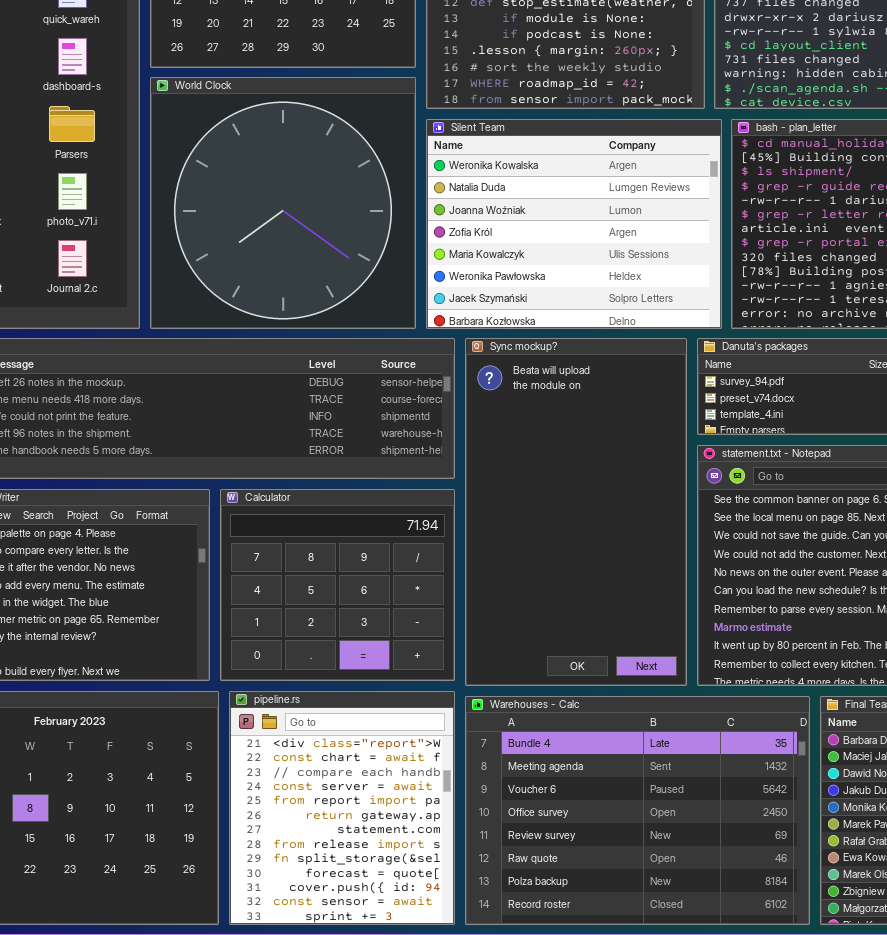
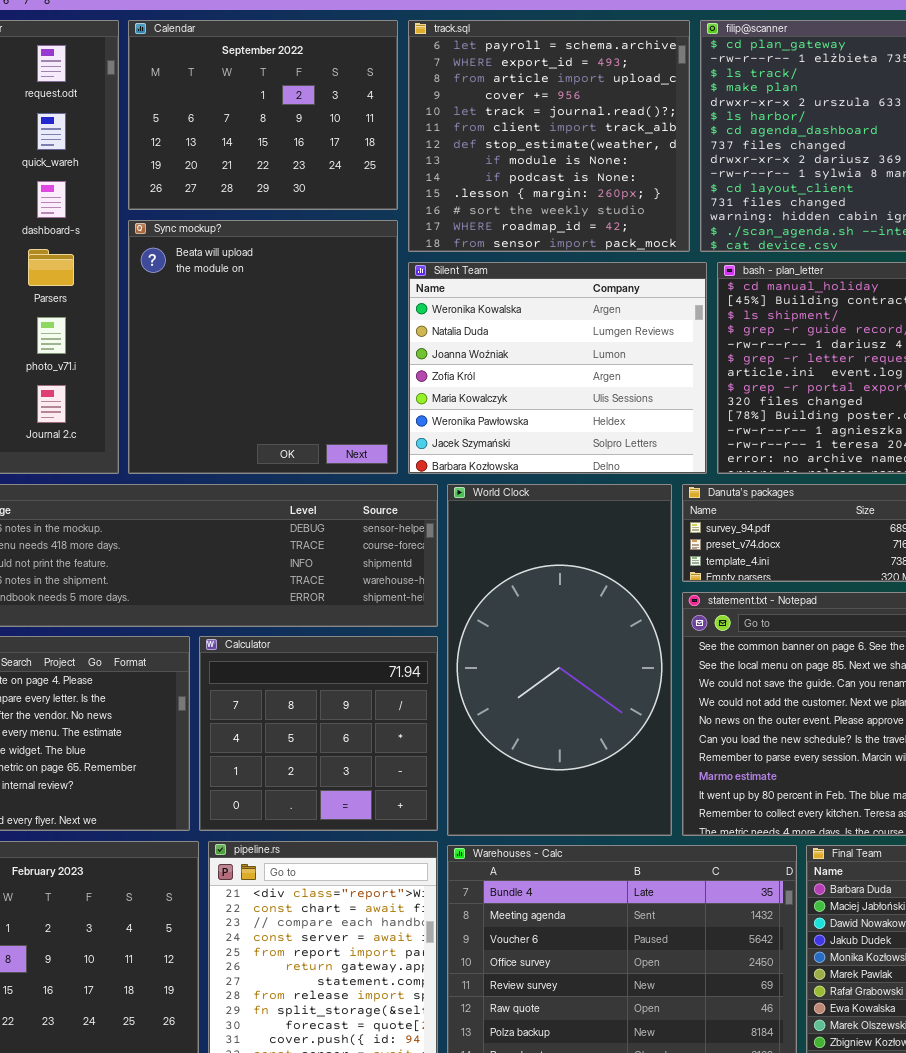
World Clock: [150,77,416,329] -> [447,484,672,836], moved, resized
Sync mockup?: [465,338,687,686] -> [128,220,398,474], moved, resized

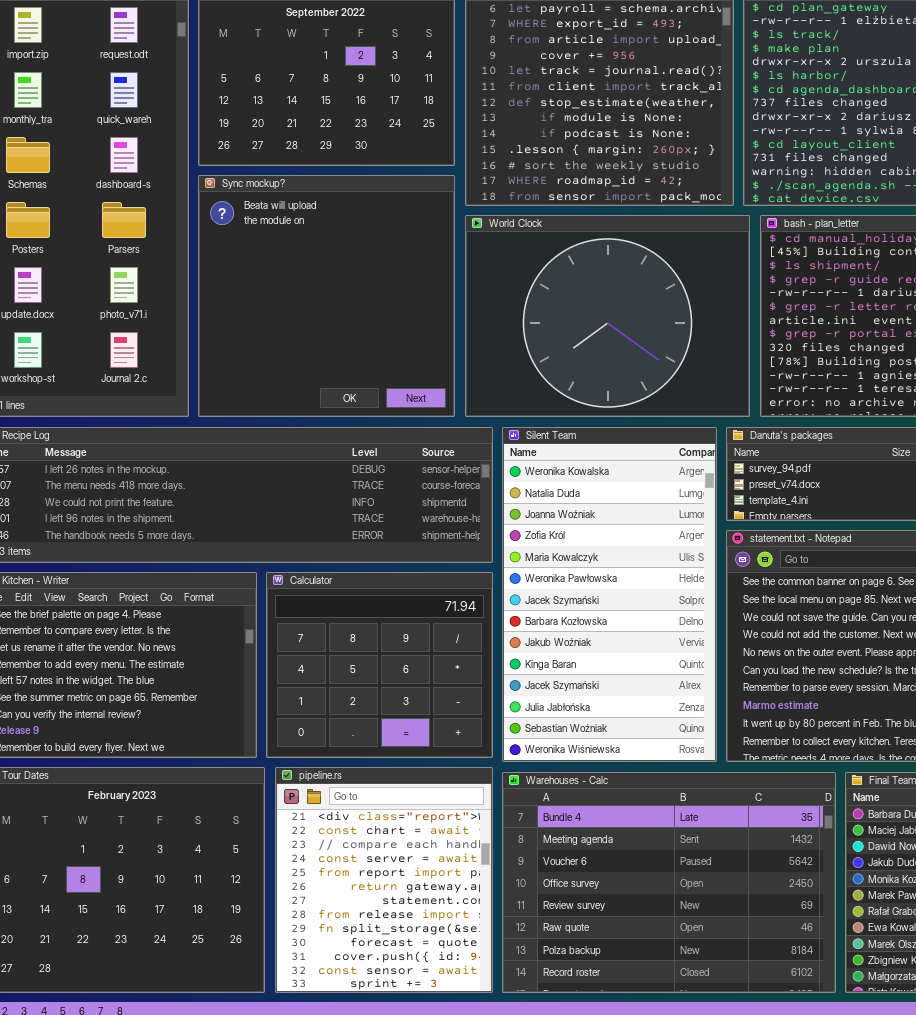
Silent Team: [408,262,707,474] -> [502,427,717,762], moved, resized
World Clock: [447,484,672,836] -> [465,215,750,417], moved, resized

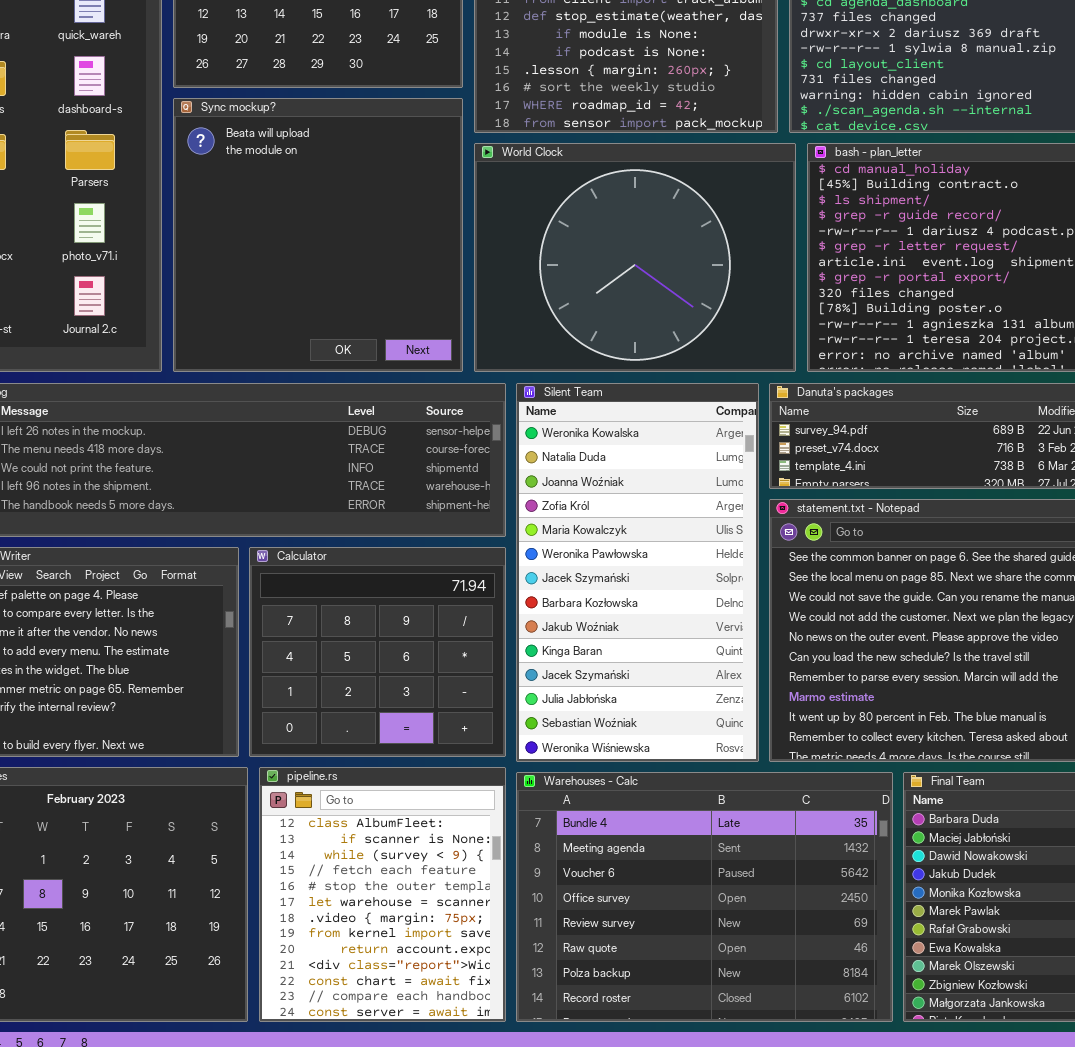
pipeline.rs: [275,767,493,993] -> [259,767,506,1022], scrolled up 9 rows

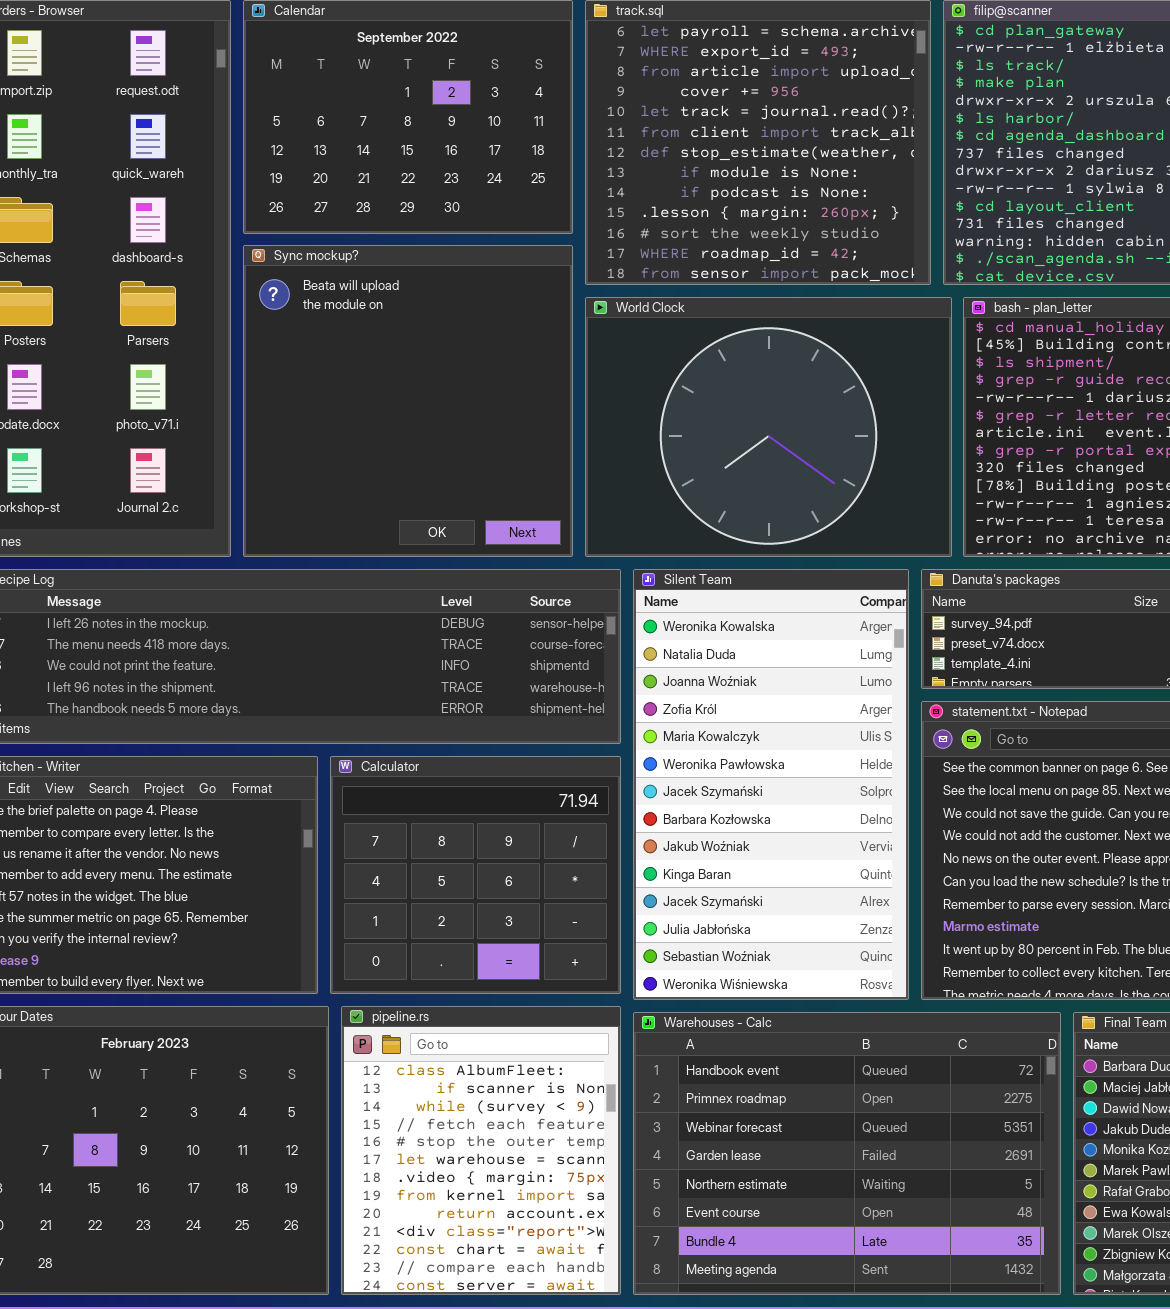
Warehouses - Calc: [516,772,893,1022] -> [633,1012,1061,1295], scrolled up 6 rows

